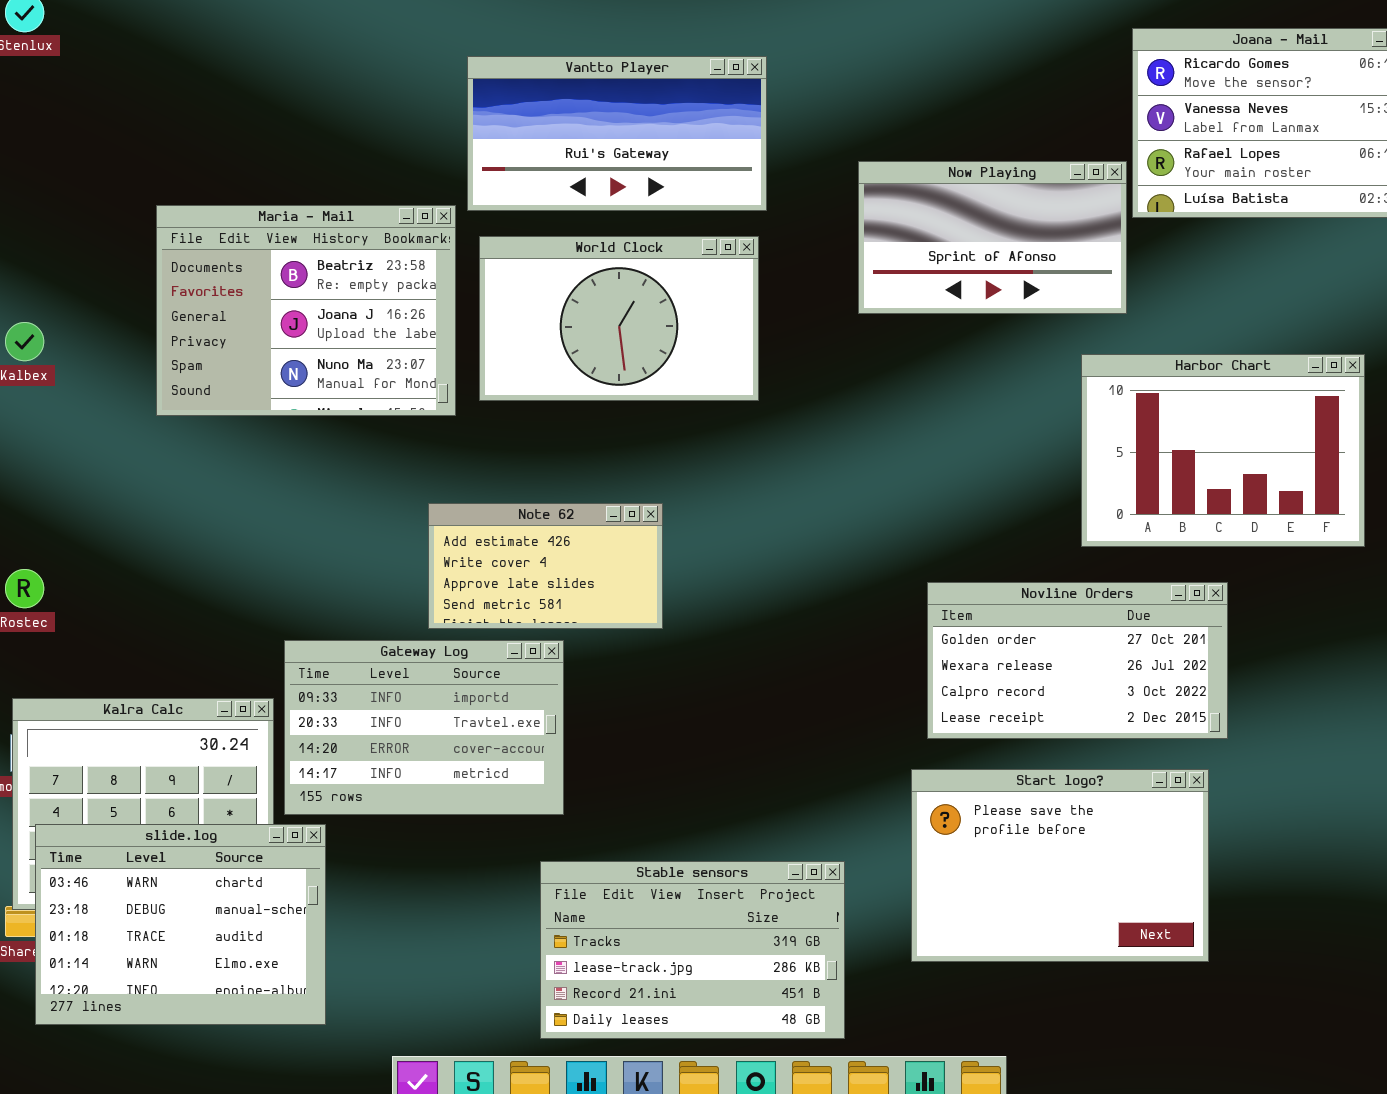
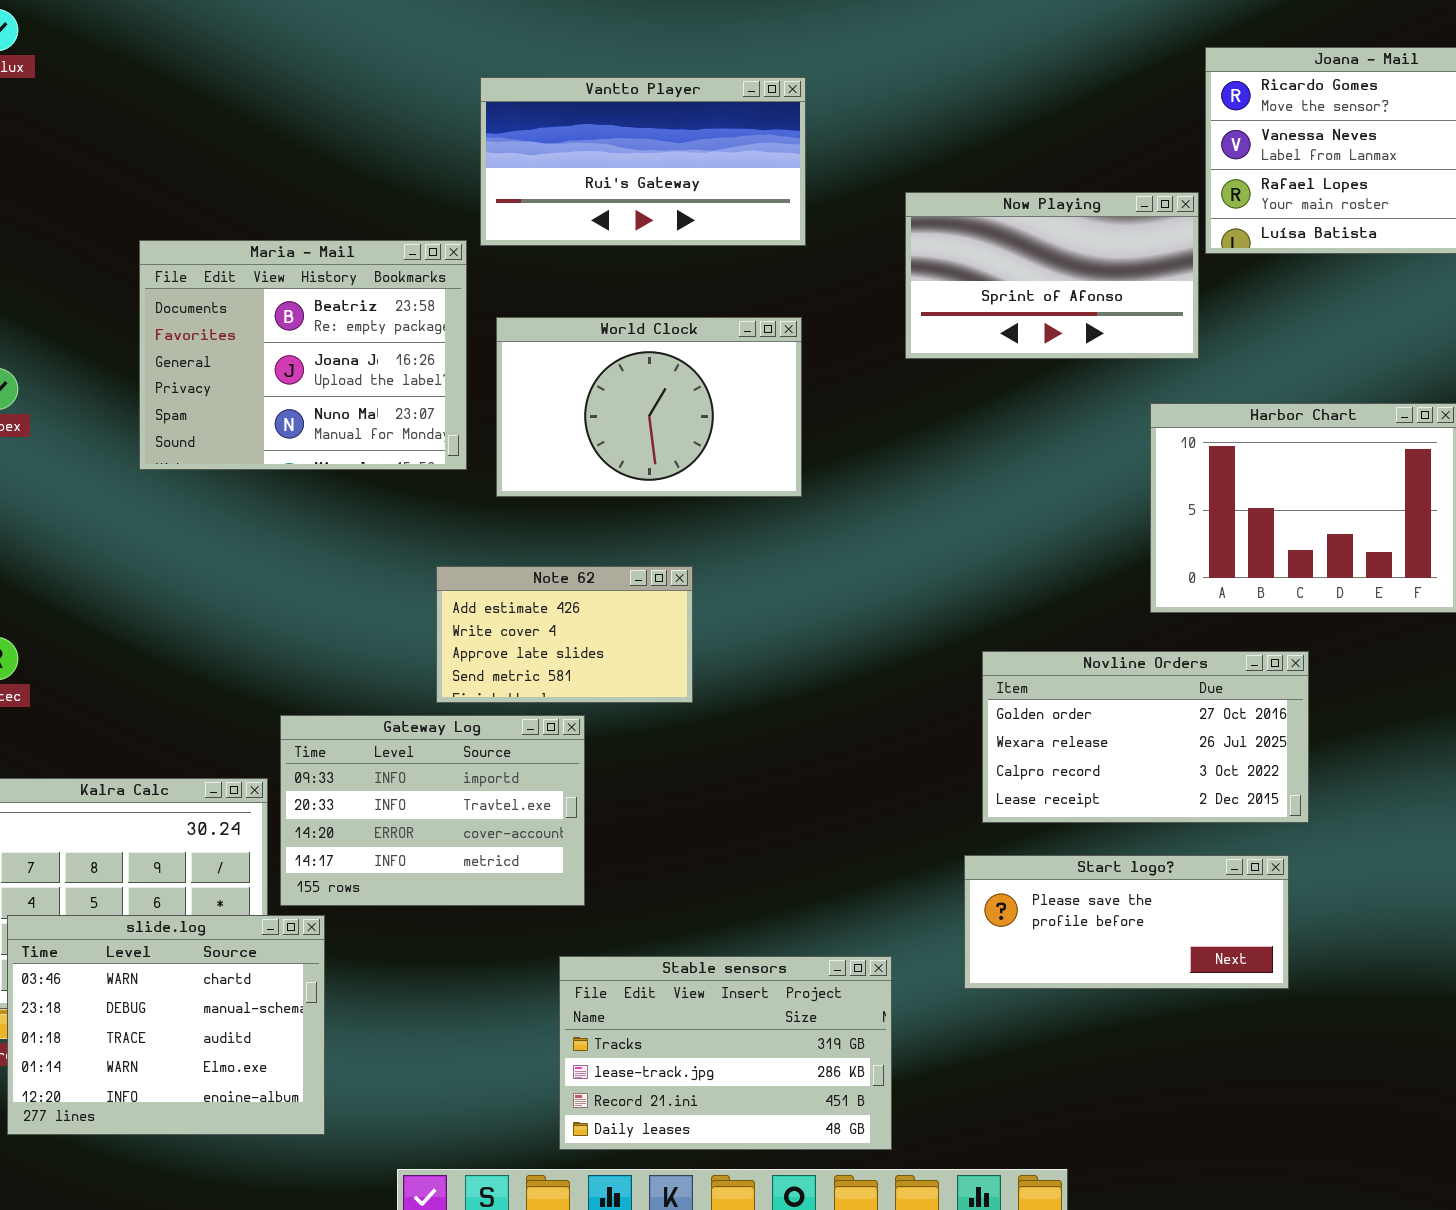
World Clock: [479,236,759,401] -> [496,317,802,497], moved
Start logo?: [911,769,1209,962] -> [964,855,1289,989], resized

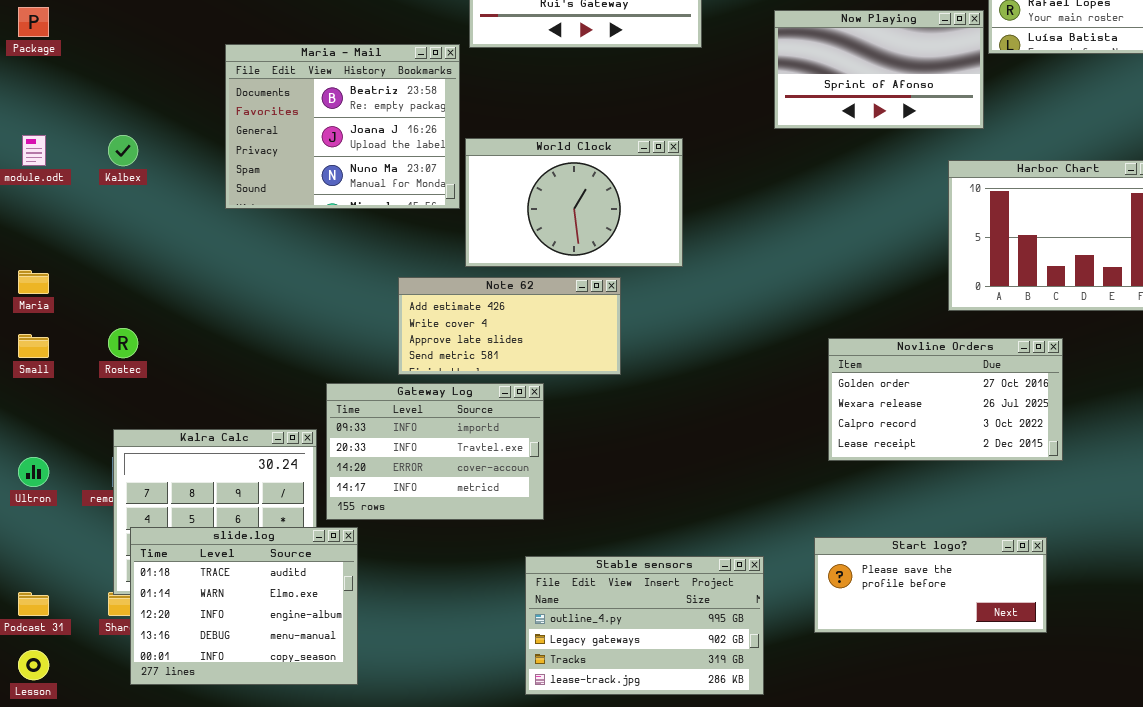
World Clock: [496,317,802,497] -> [465,138,683,267], moved
Note 62: [436,566,693,703] -> [398,277,621,375], resized
Start logo?: [964,855,1289,989] -> [814,537,1047,633], moved
slide.log: [7,915,325,1135] -> [130,527,358,685], scrolled down 2 rows
Stable sensors: [559,956,892,1150] -> [525,556,764,695], scrolled up 2 rows

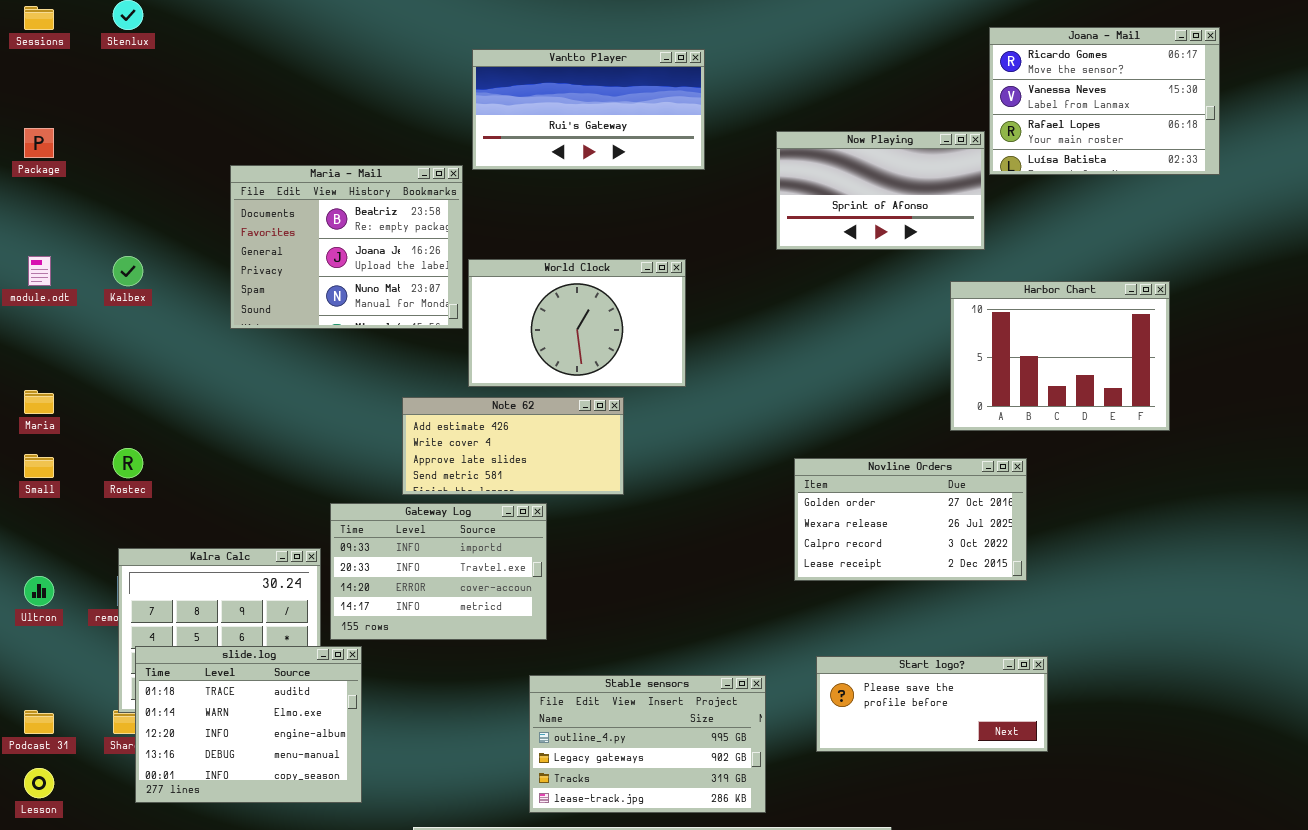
Novline Orders: [828,338,1063,461] -> [794,458,1027,581], moved

